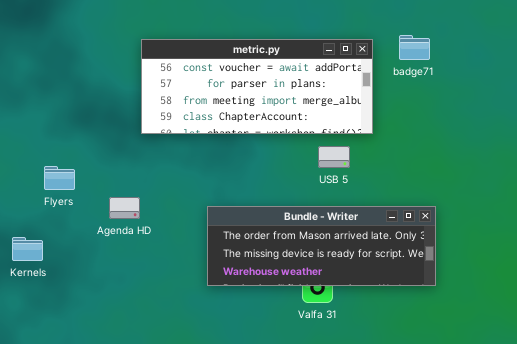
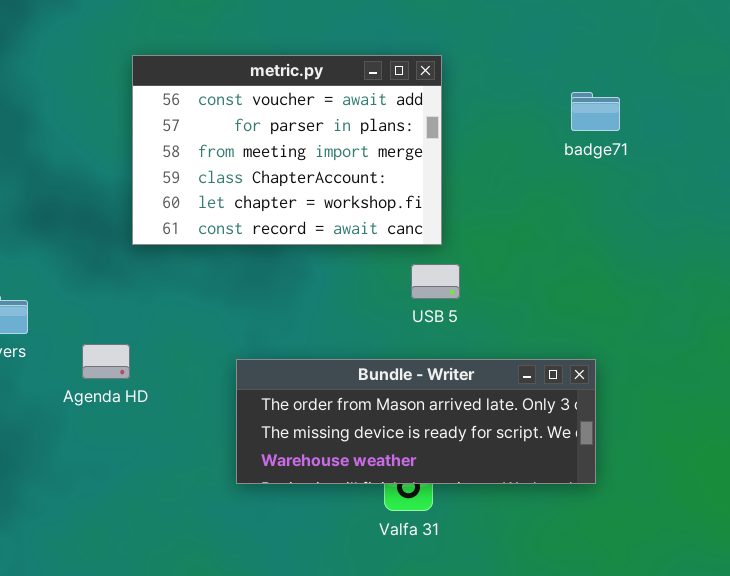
badge71: [399,35,430,60] -> [571,92,620,131], moved
metric.py: [141,39,373,134] -> [132,55,442,245], resized

